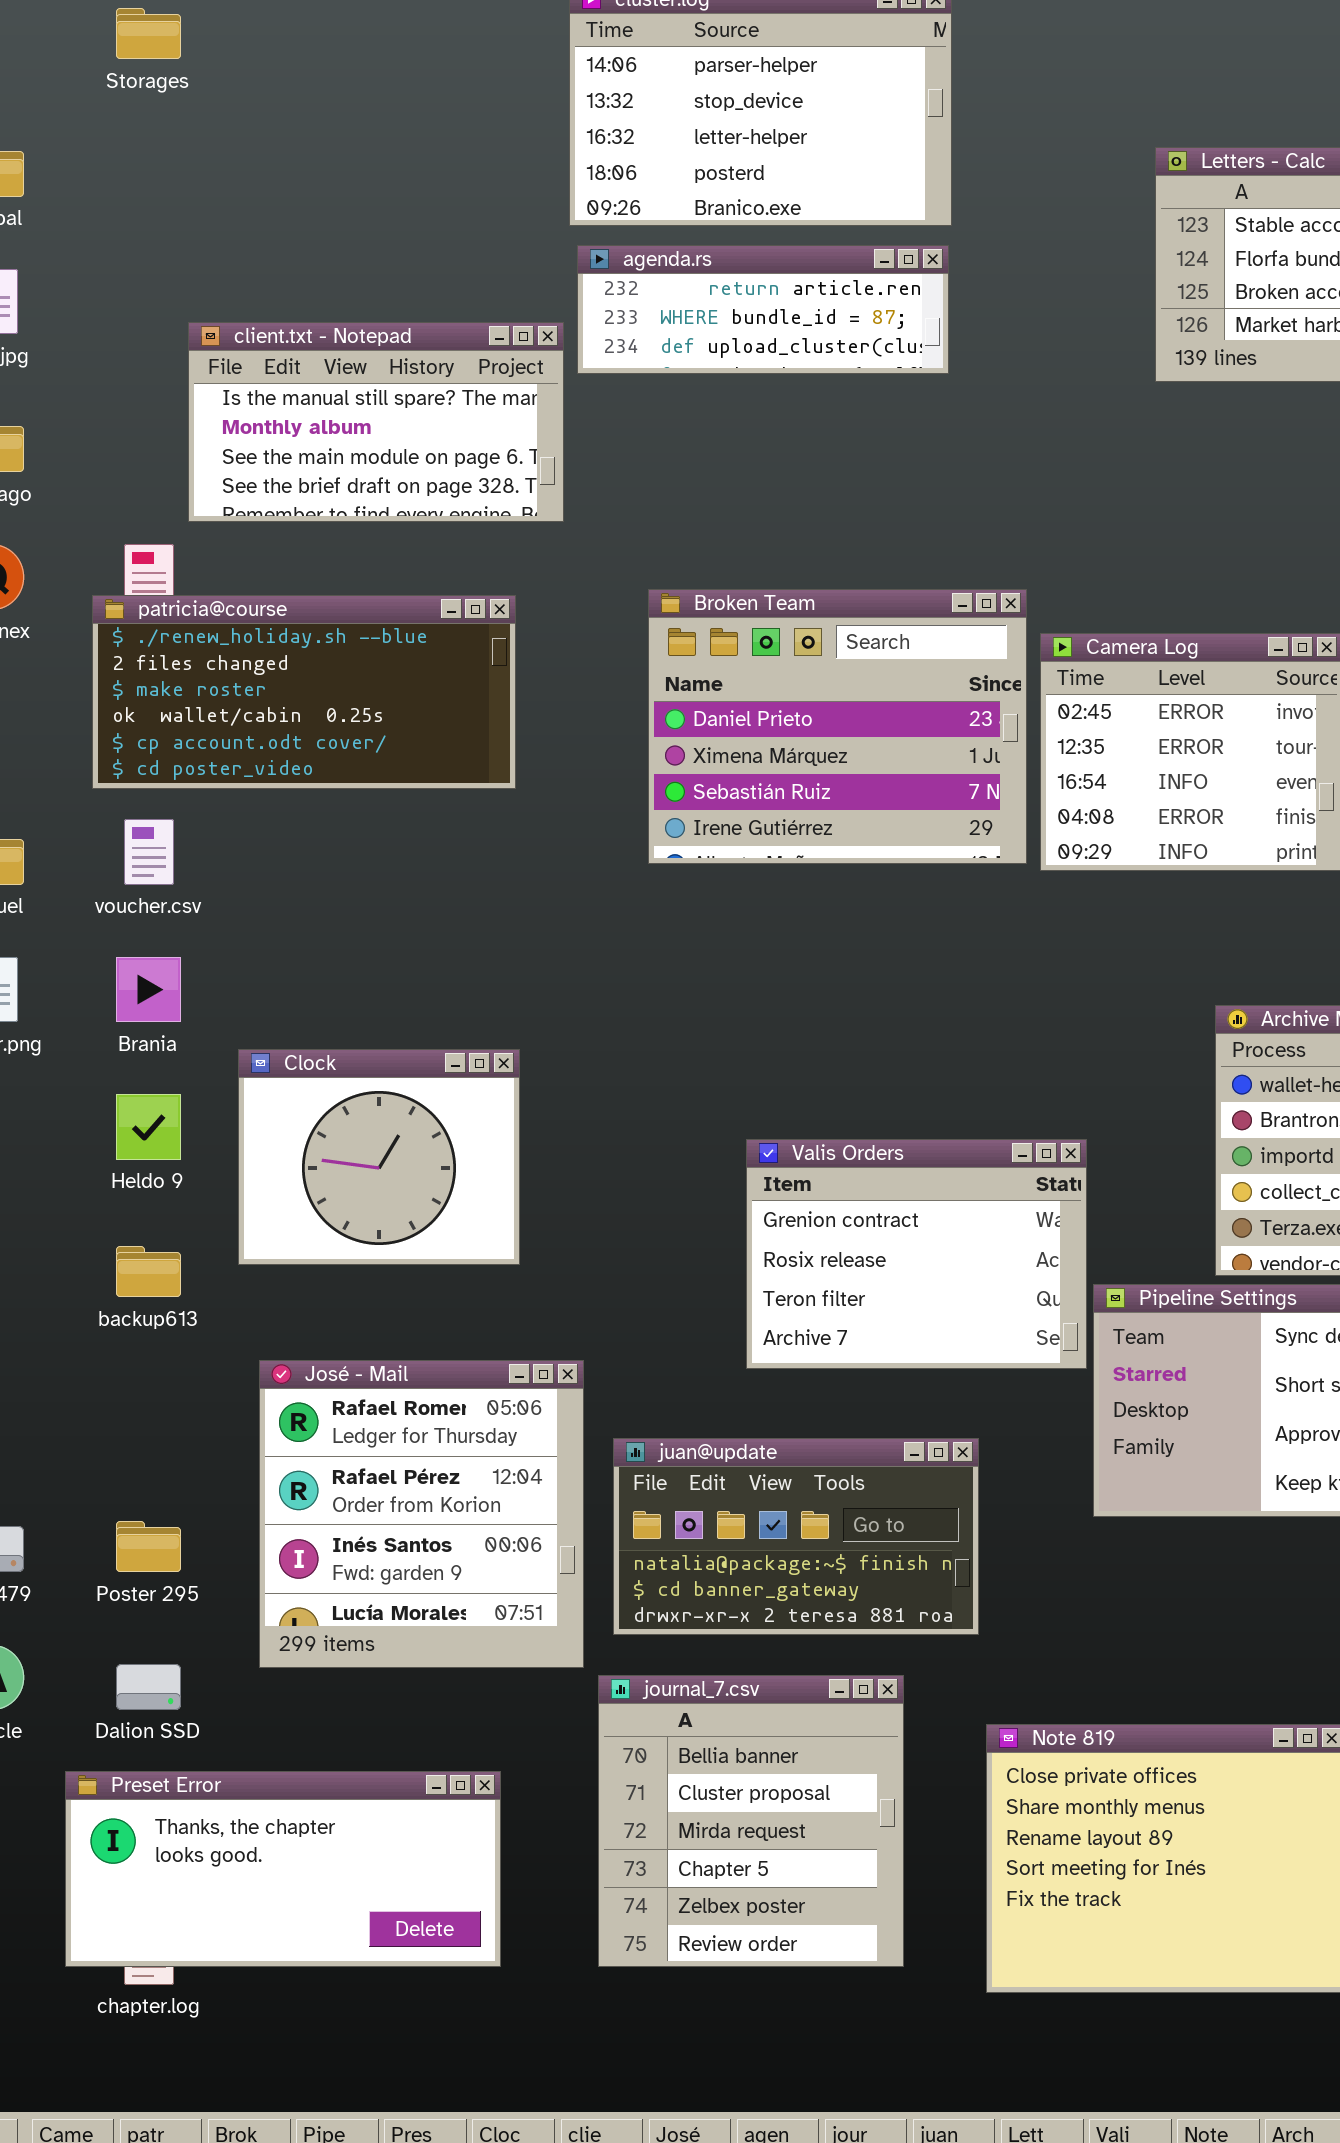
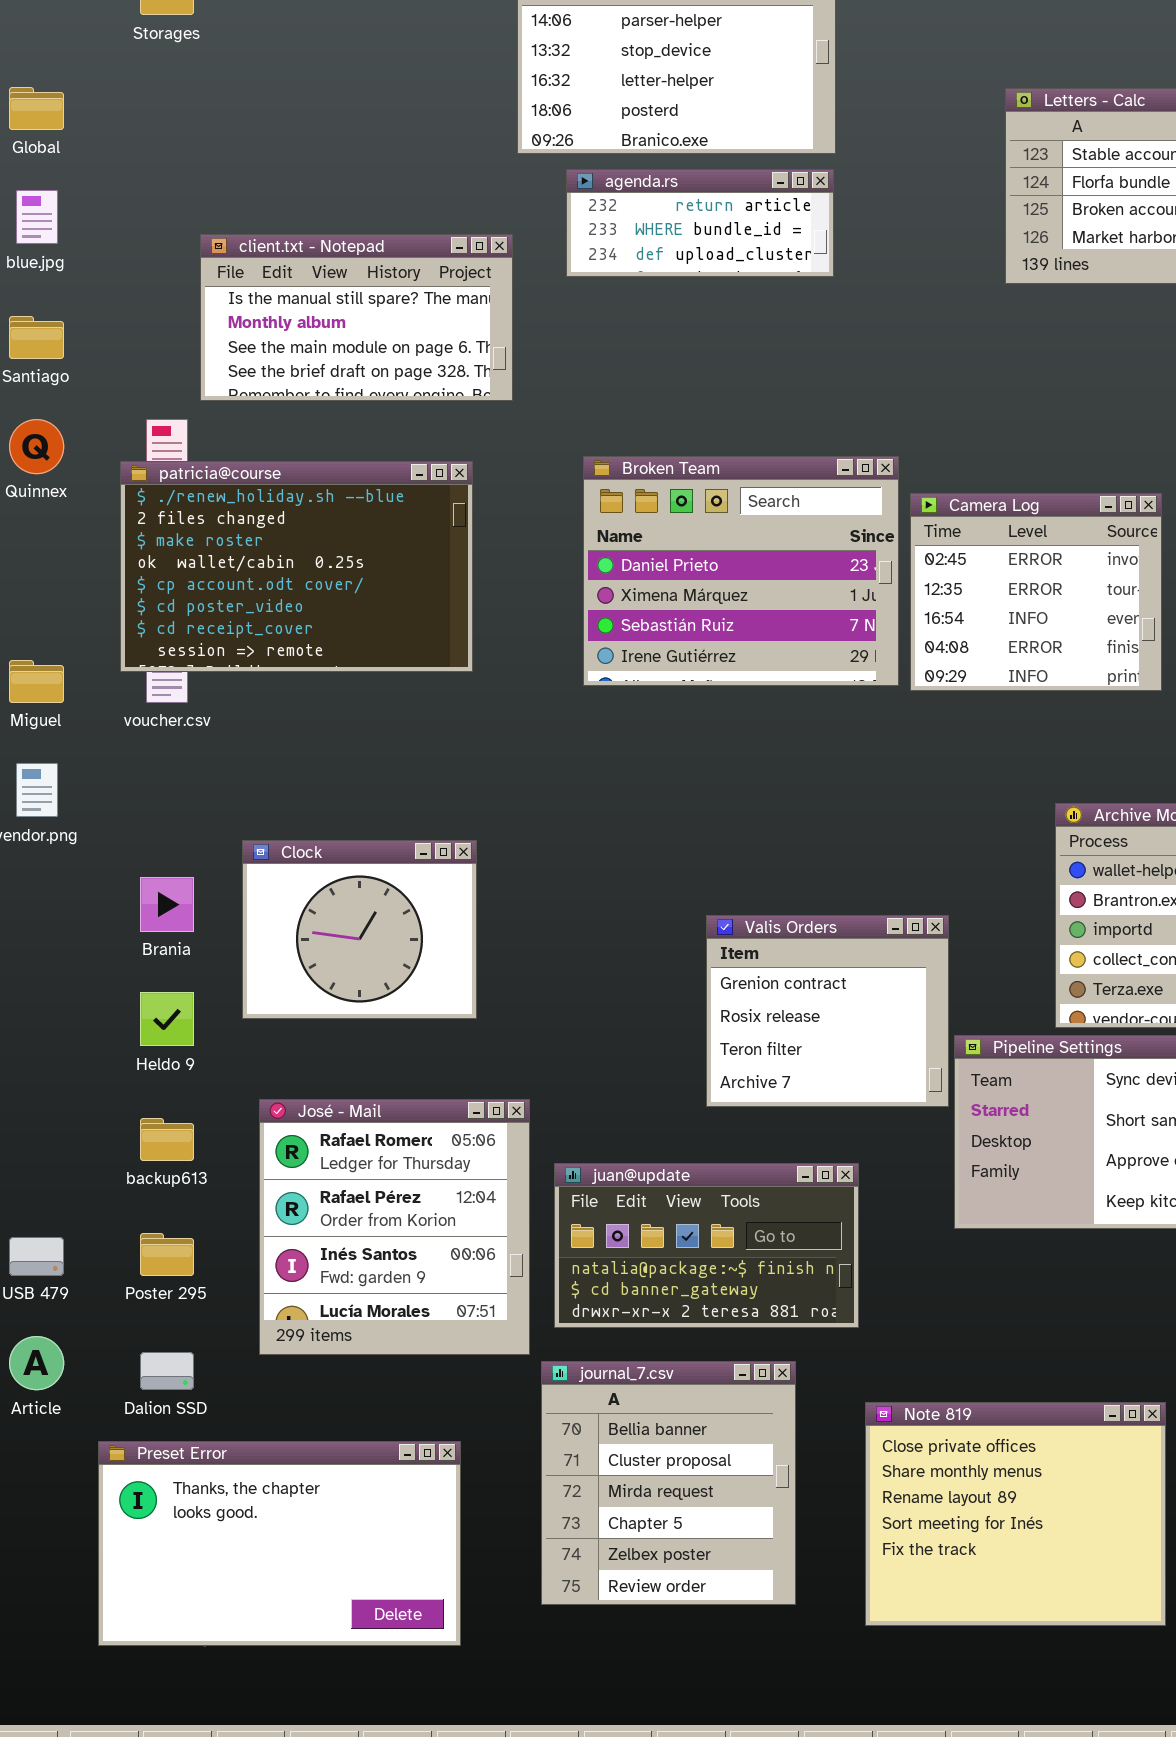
agenda.rs: [577,245,949,374] -> [566,169,834,277], resized
patricia@course: [92,595,516,789] -> [120,461,473,672], resized
Brania: [116,957,181,1022] -> [140,877,194,932], moved
Heldo 9: [116,1094,181,1160] -> [140,992,194,1046], moved
Valis Orders: [746,1139,1087,1369] -> [706,915,949,1107], resized
backup613: [116,1246,181,1297] -> [140,1118,194,1161], moved
Preset Error: [65,1771,501,1967] -> [98,1441,461,1646], resized

